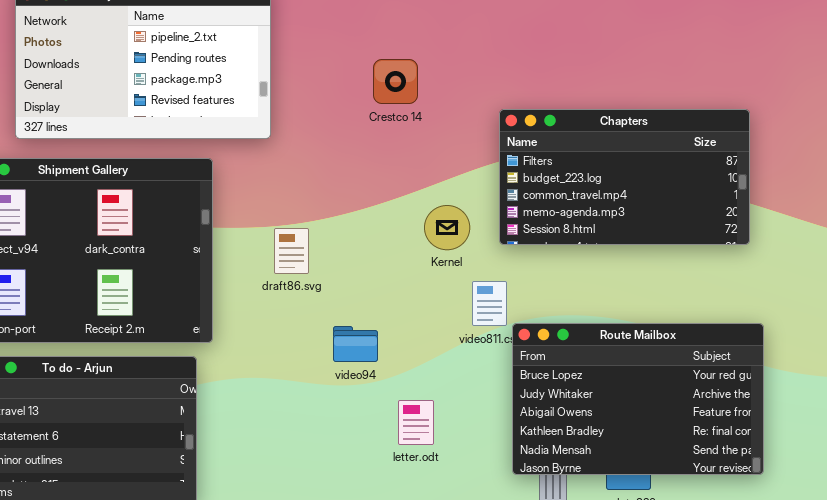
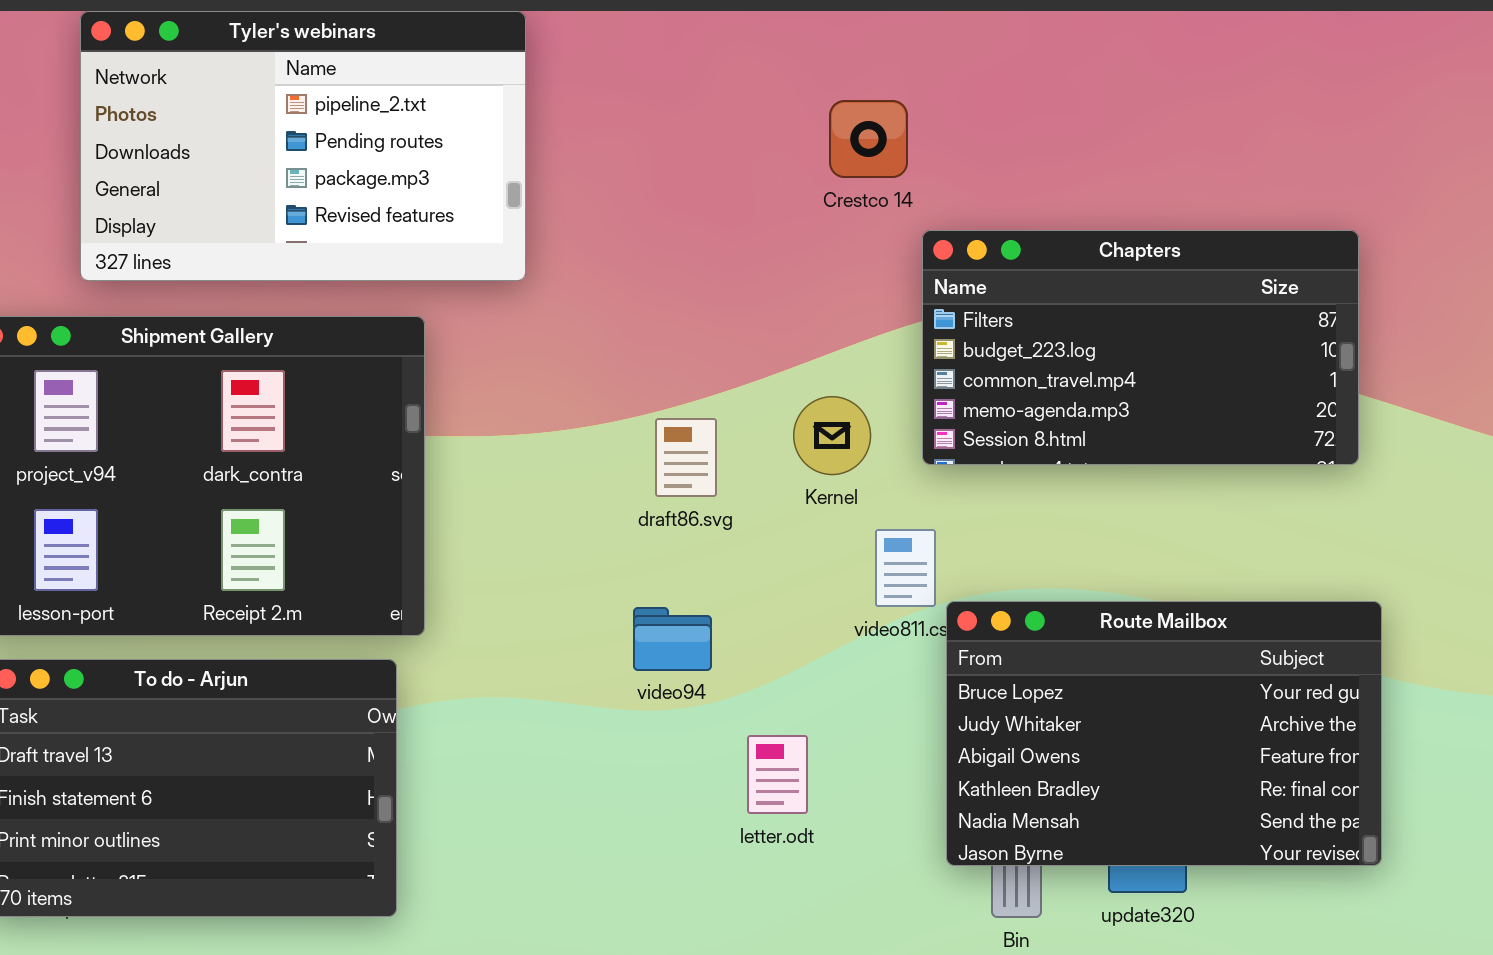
Crestco 14: [373,59,418,104] -> [829,100,908,178], moved
draft86.svg: [274,228,309,274] -> [655,418,717,497], moved

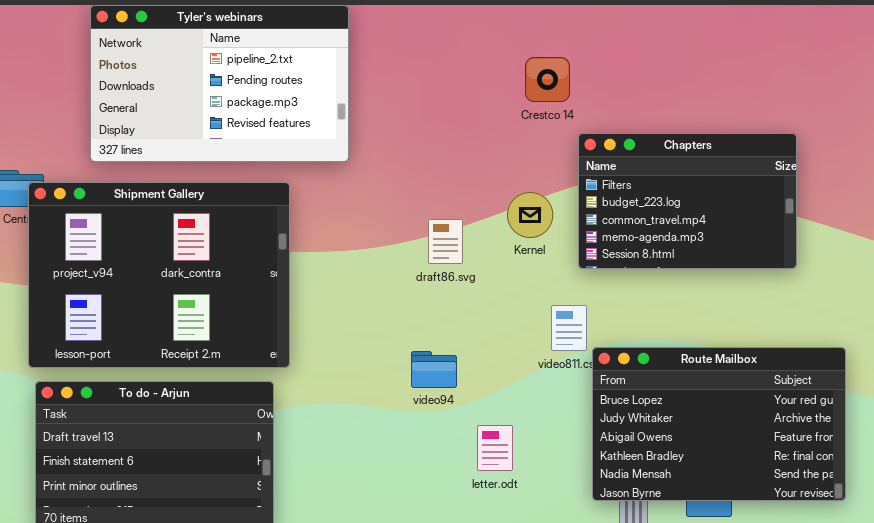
Chapters: [922,230,1359,465] -> [578,133,797,269], resized
Kernel: [793,396,871,475] -> [507,192,553,238], moved
draft86.svg: [655,418,717,497] -> [428,219,463,264], moved

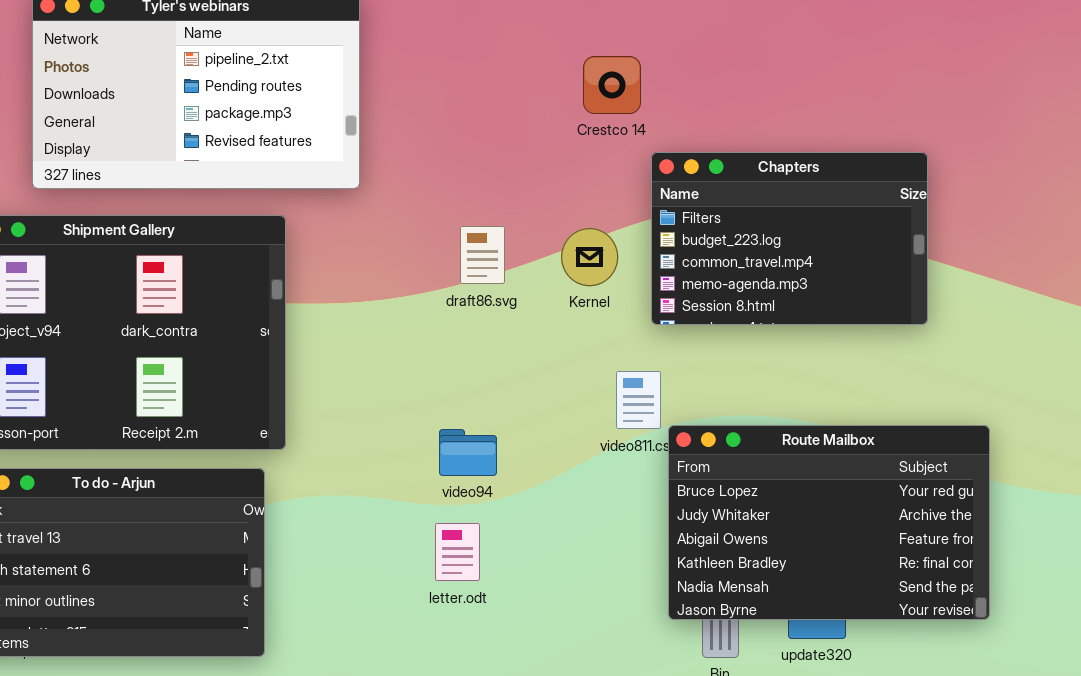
draft86.svg: [428,219,463,264] -> [460,226,505,284], moved
letter.odt: [477,425,513,471] -> [435,523,480,581], moved

